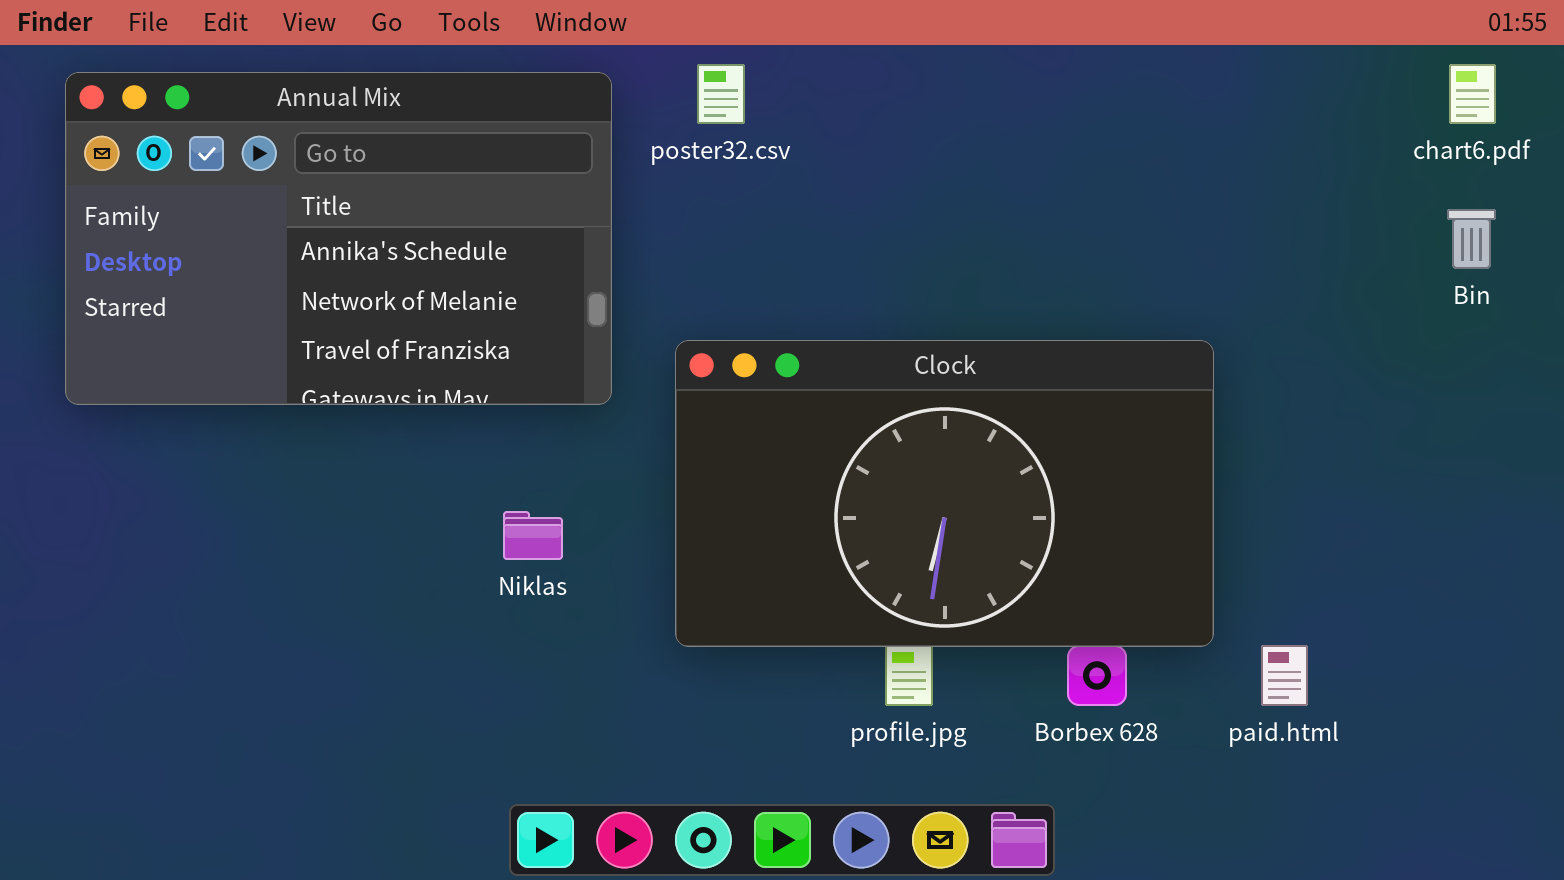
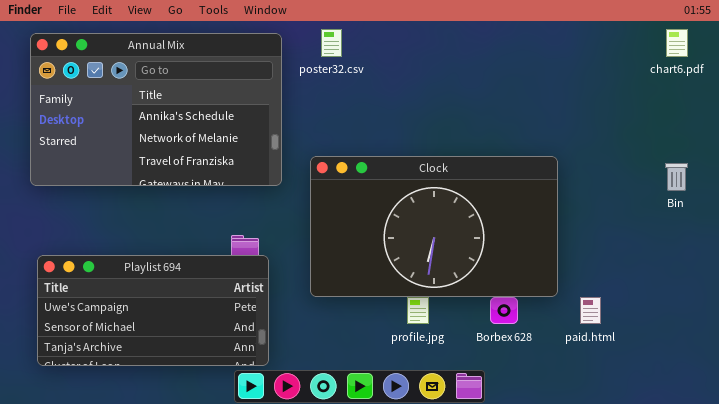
Bin: [1447,209,1496,269] -> [665,163,688,191], moved
Playlist 694: none -> [37,255,269,366], opened

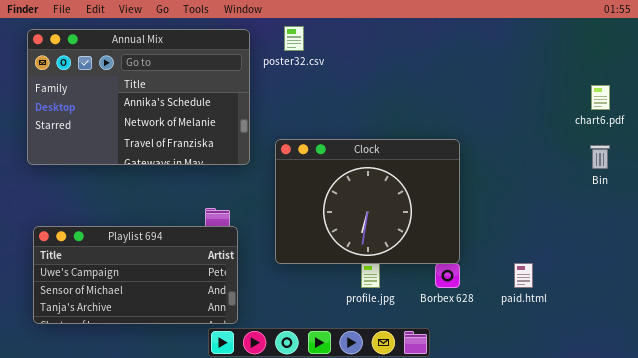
chart6.pdf: [666,29,688,57] -> [591,85,610,110], moved
Clock: [310,156,558,297] -> [275,139,460,264], resized

